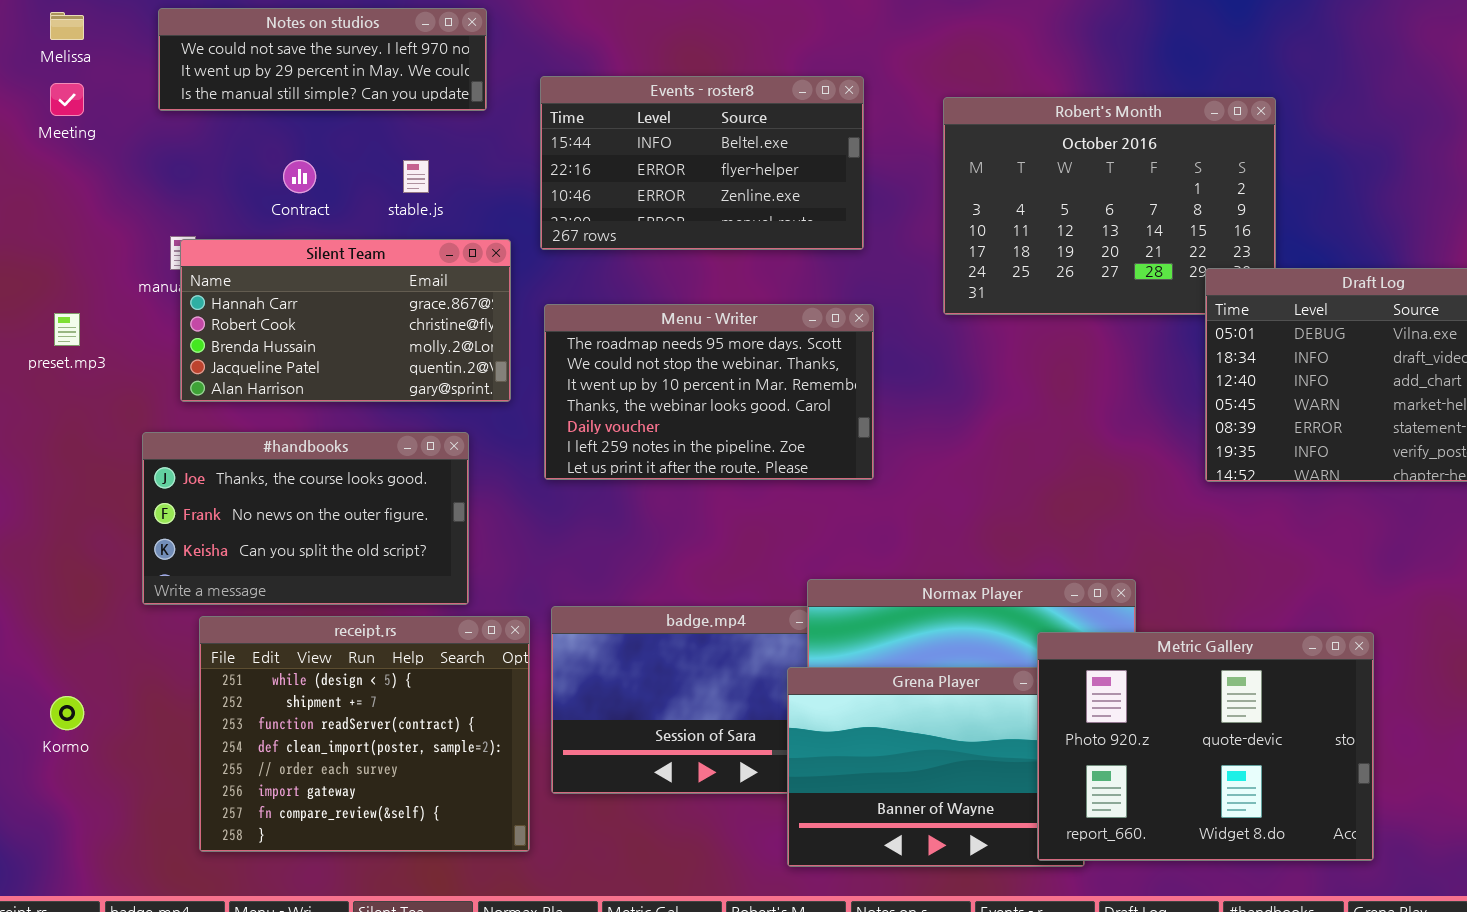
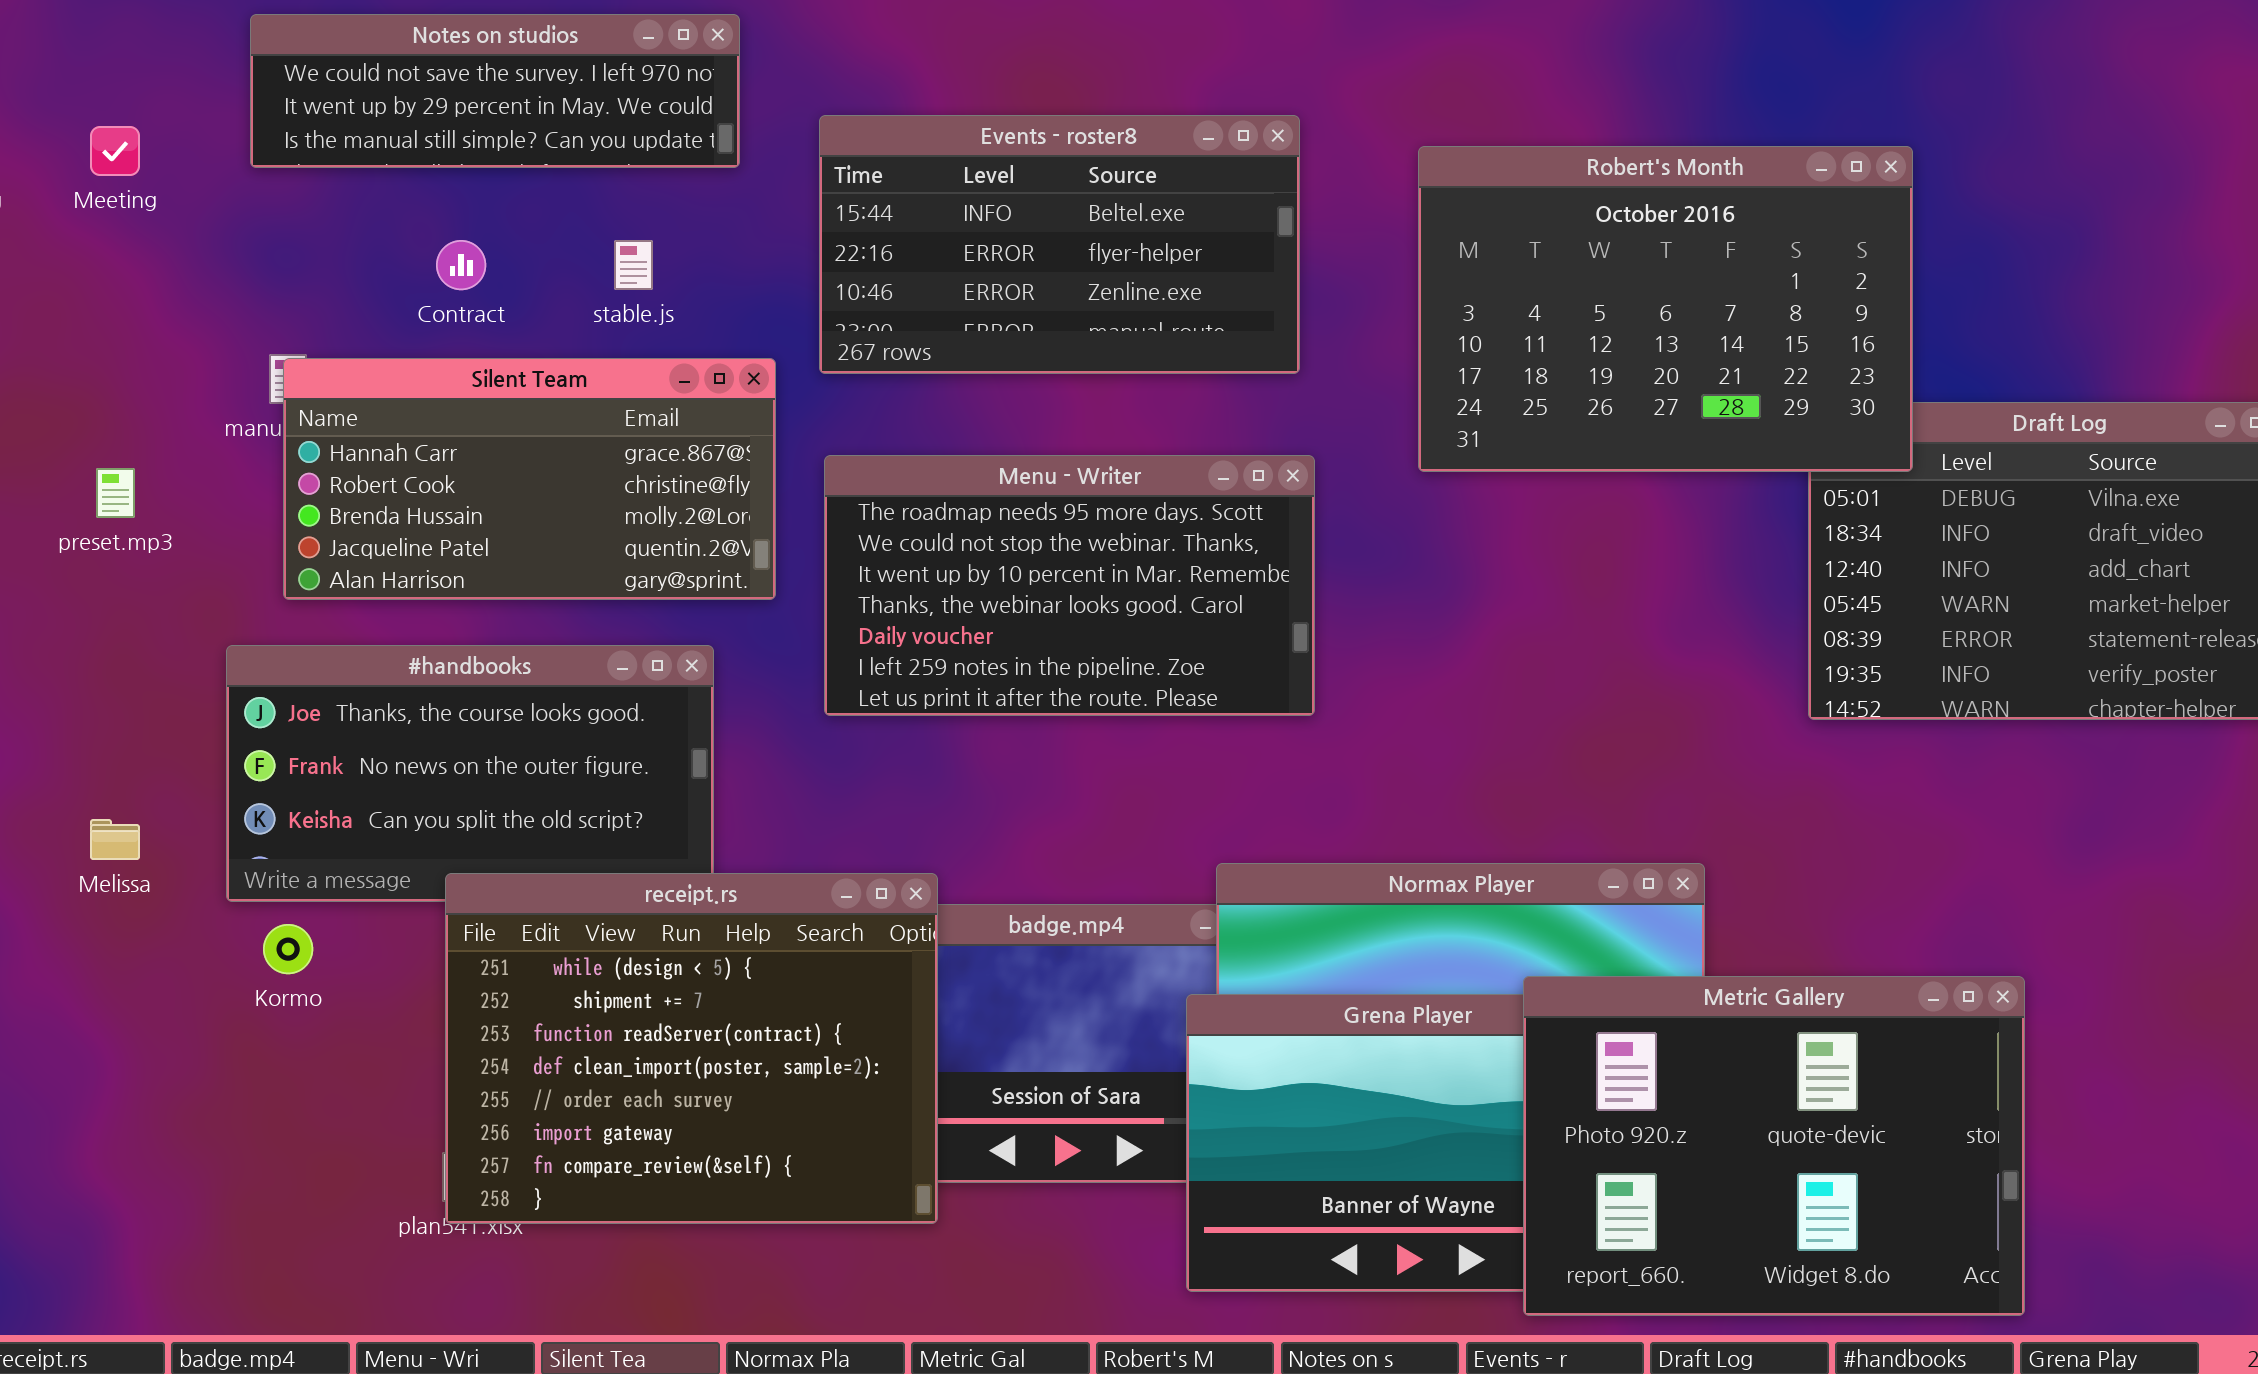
Melissa: [50,12,84,40] -> [90,819,140,860], moved
Robert's Month: [943,97,1276,315] -> [1418,146,1913,472], raised
receipt.rs: [199,616,530,852] -> [445,873,938,1224], moved
Metric Gallery: [1037,632,1374,861] -> [1523,976,2025,1316], moved
Kormo: [50,696,84,730] -> [263,924,313,974], moved

